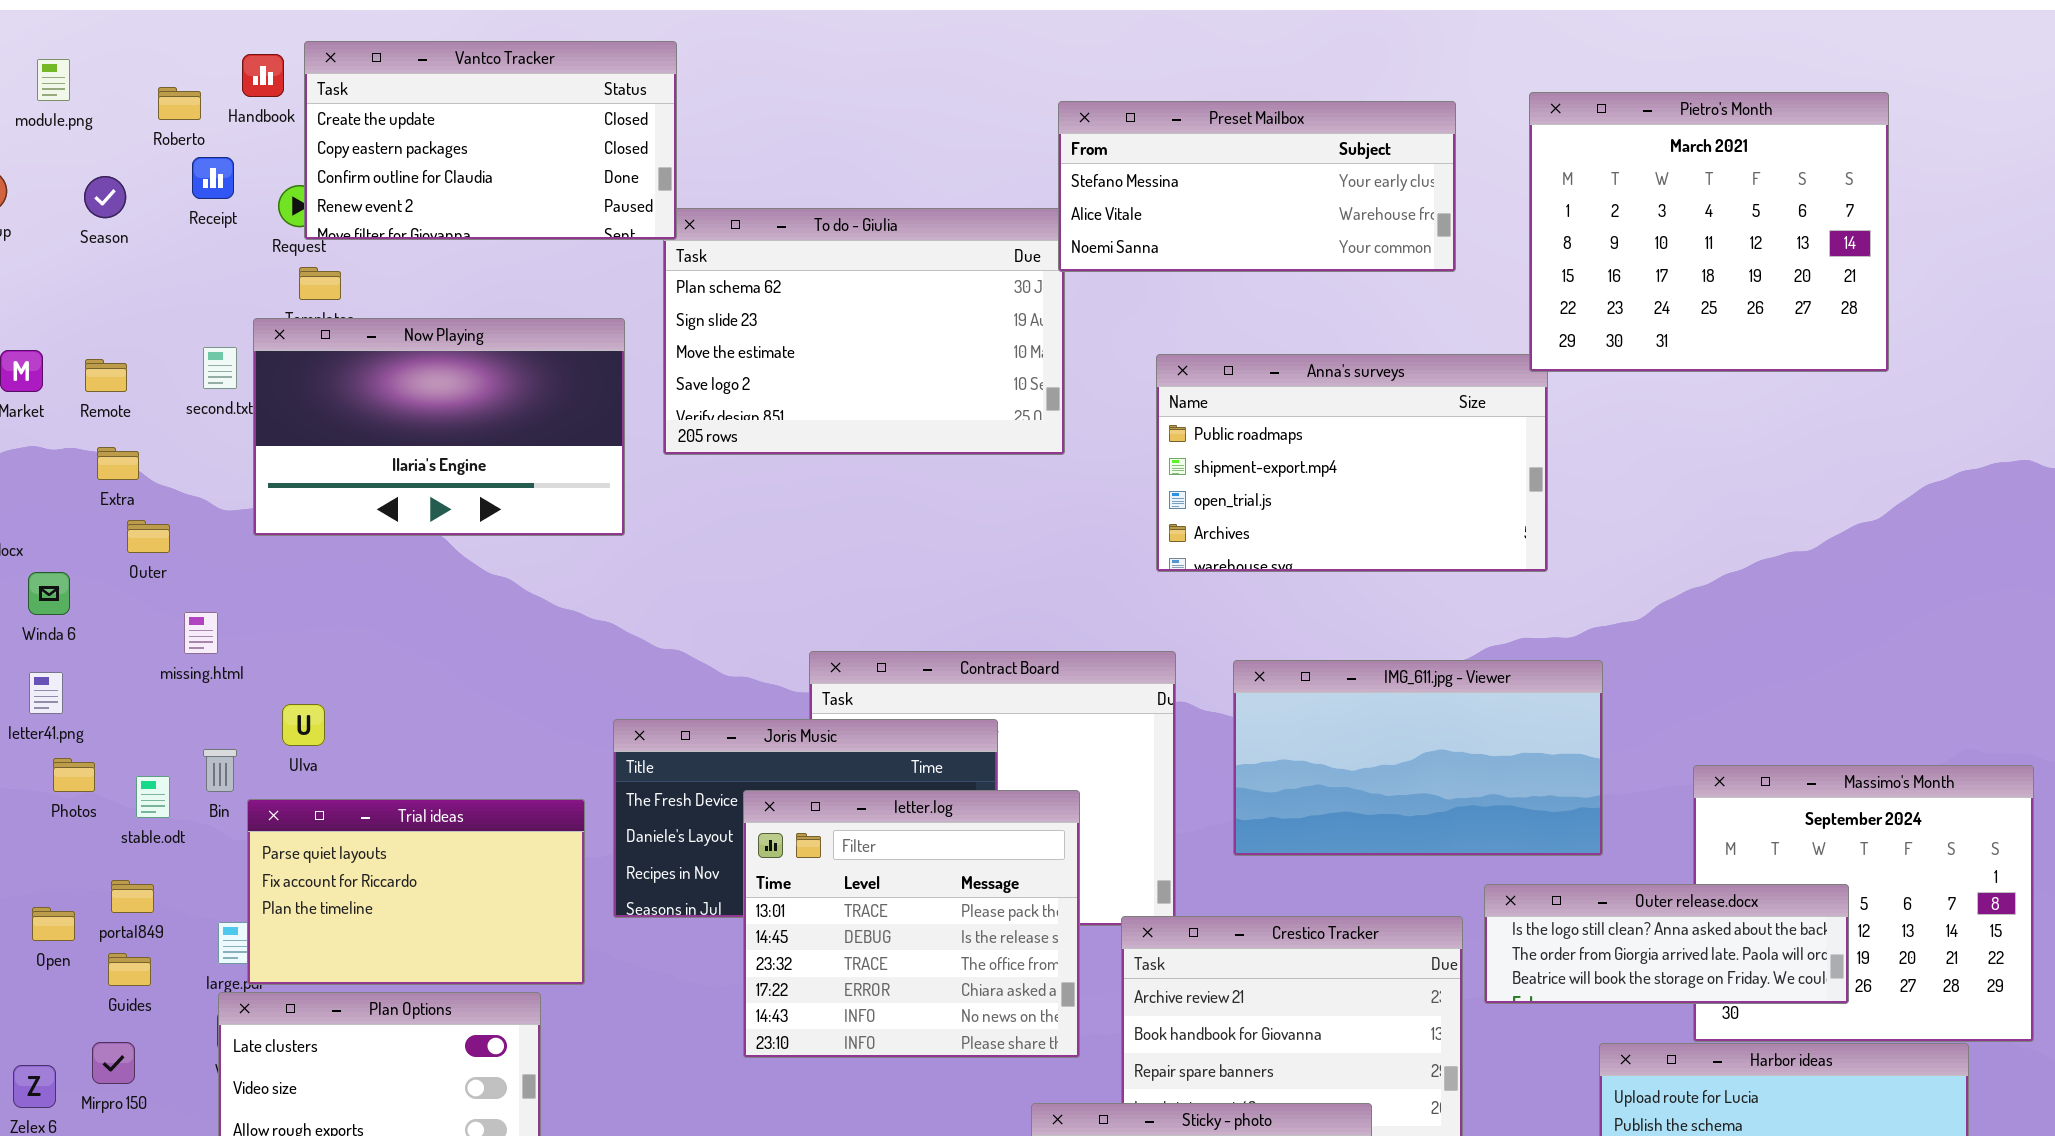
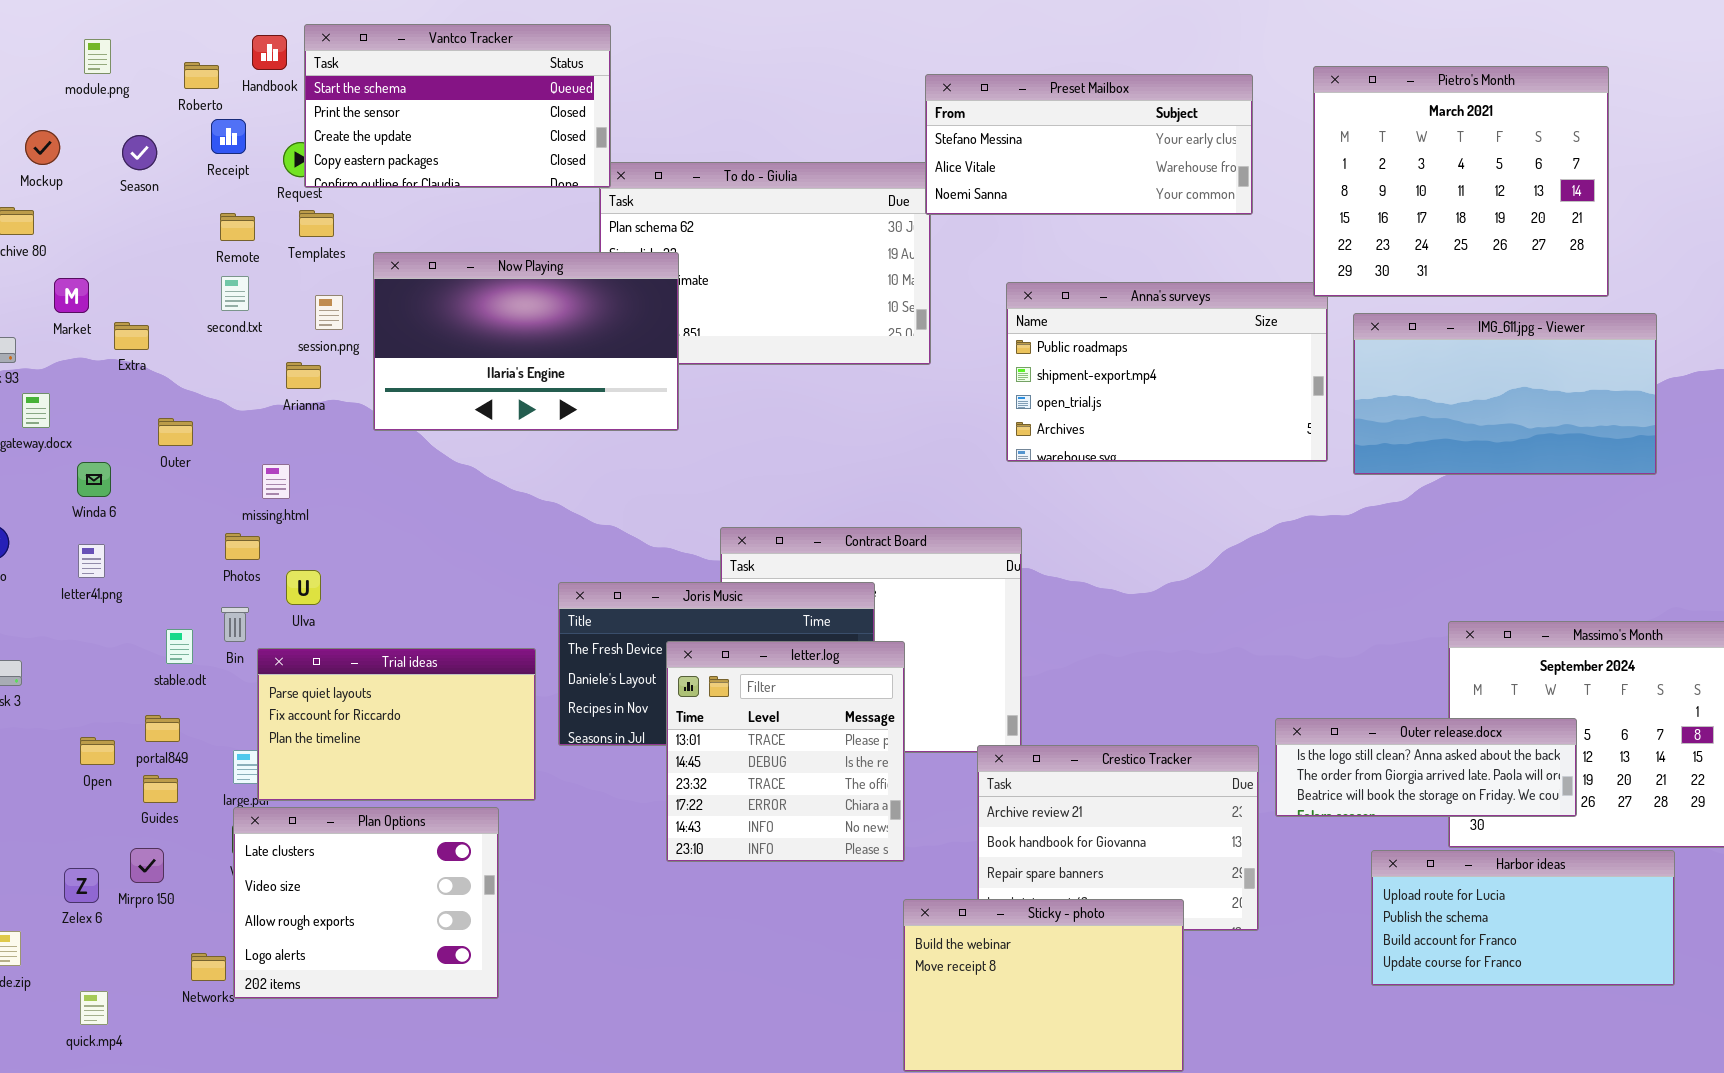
Vantco Tracker: [304,41,677,240] -> [304,24,611,188], scrolled up 2 rows
Now Playing: [253,318,625,536] -> [373,252,679,431], moved
Remote: [85,359,127,392] -> [220,213,255,241], moved
Extra: [97,447,139,480] -> [114,322,149,350], moved
missing.html: [184,612,218,654] -> [262,464,290,499], moved
IMG_611.jpg - Viewer: [1233,660,1603,856] -> [1353,313,1657,475], moved
Photos: [53,758,95,792] -> [225,533,260,560], moved
letter.log: [743,790,1080,1058] -> [666,641,905,862], resized

